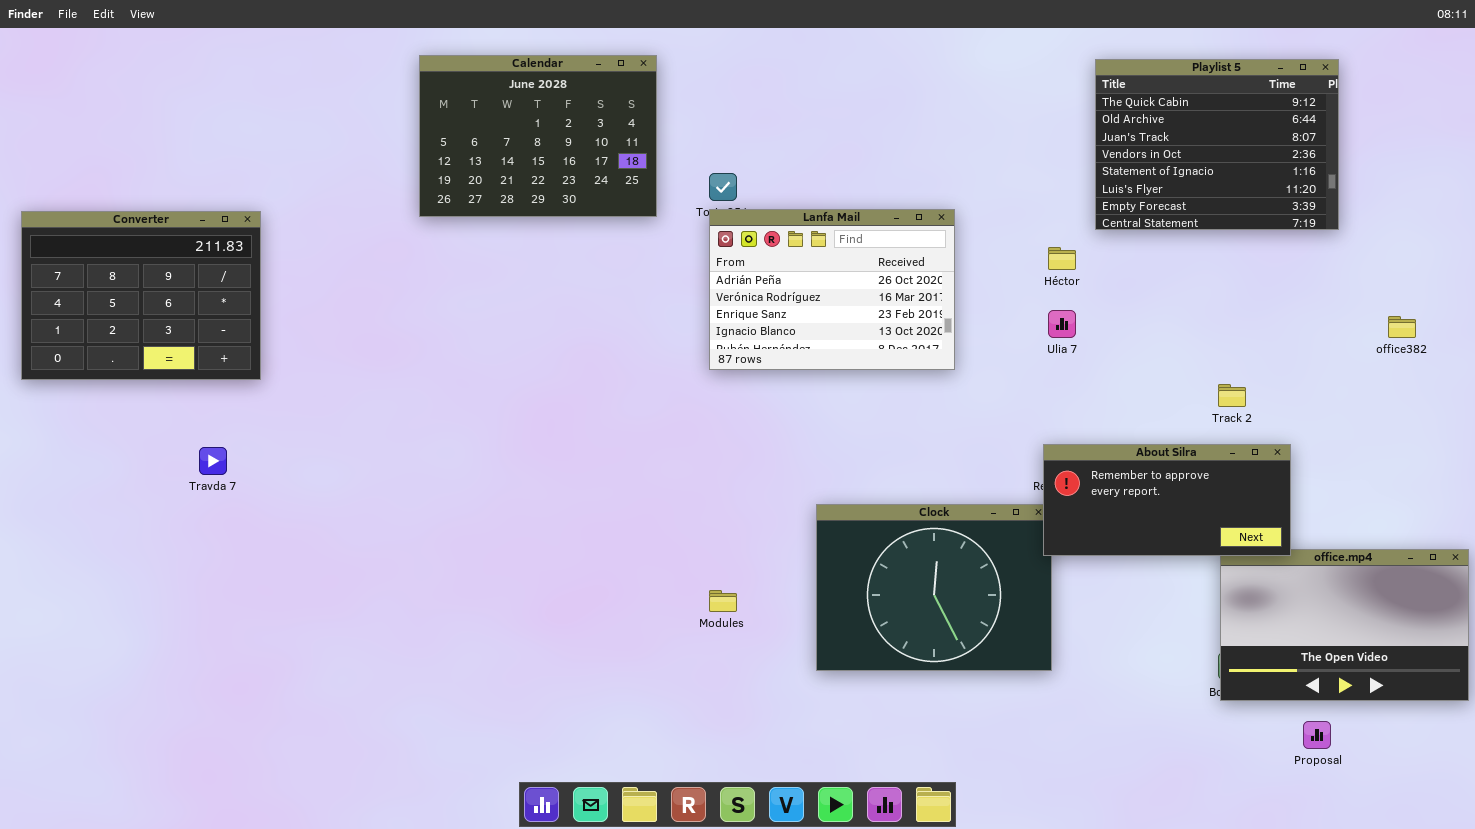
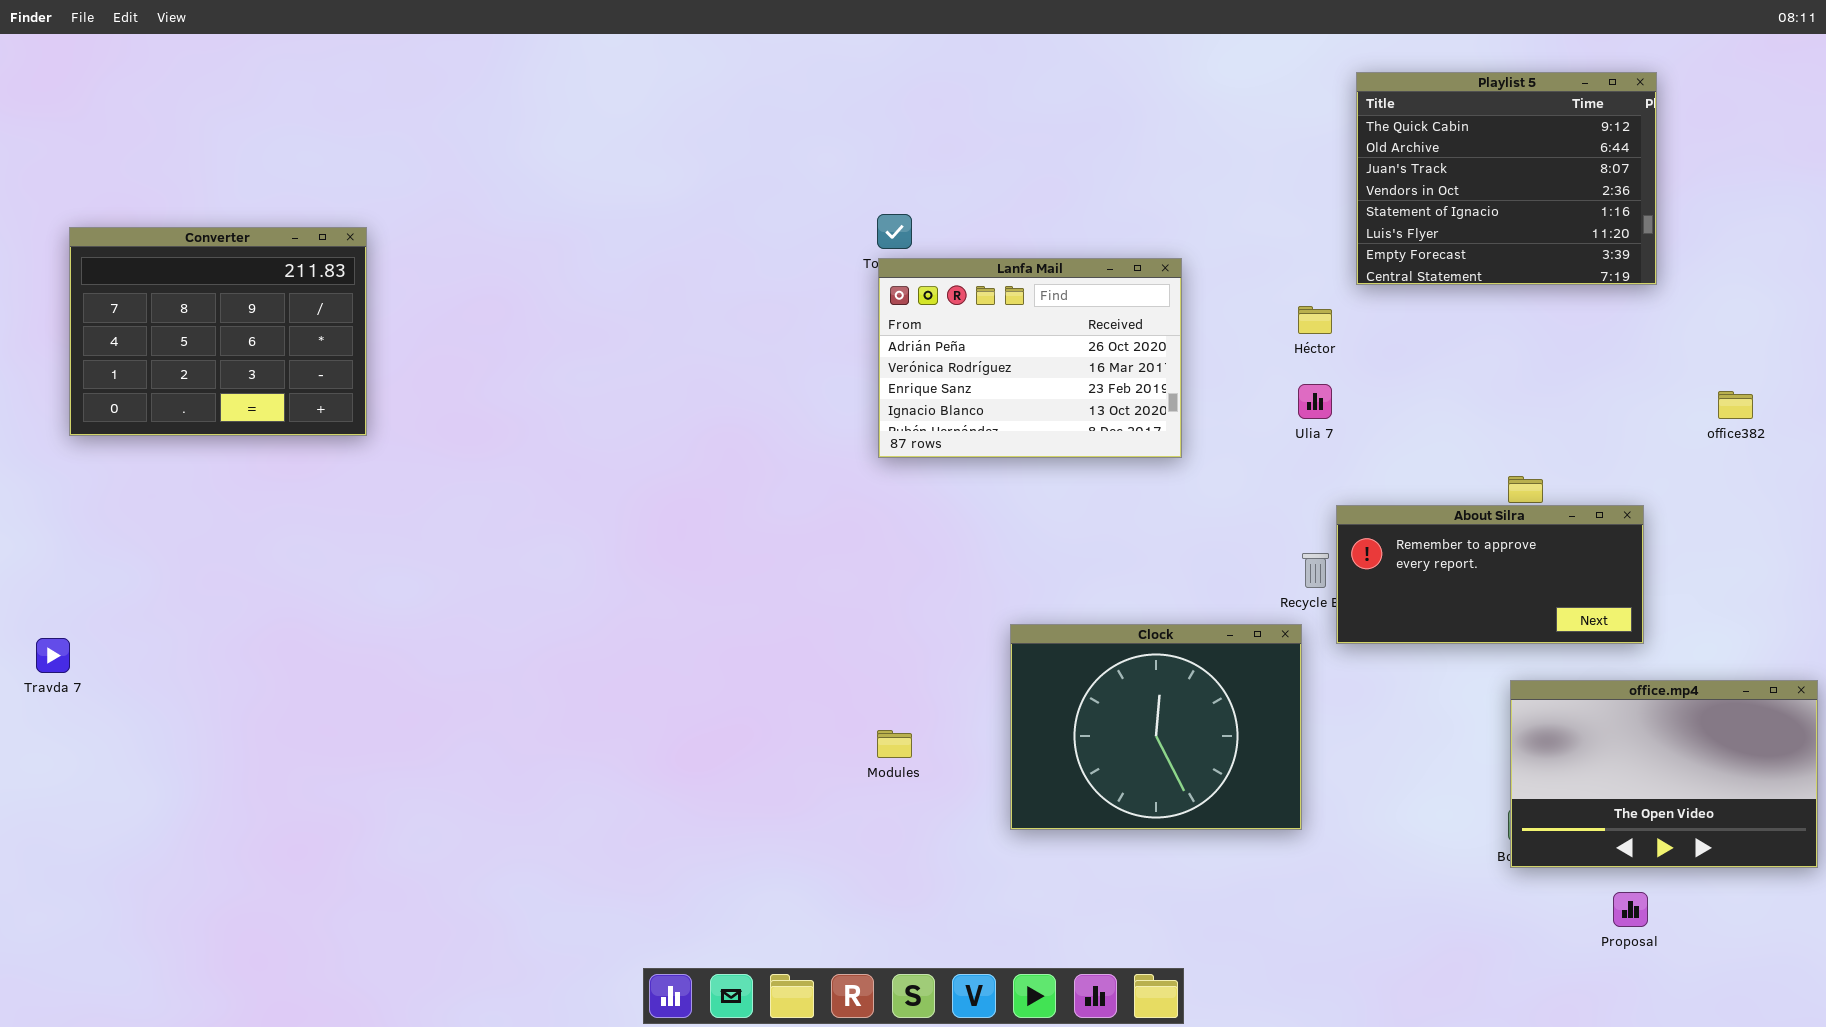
Calendar: [419,55,657,217] -> none, closed
Converter: [21,211,261,380] -> [69,227,367,436], moved
About Silra: [1043,444,1291,556] -> [1336,505,1644,644], moved
Travda 7: [199,447,227,475] -> [36,638,70,673], moved

